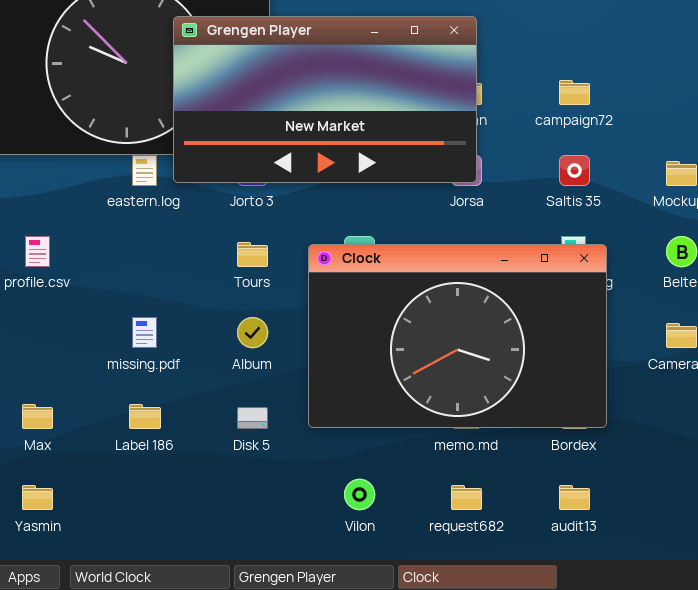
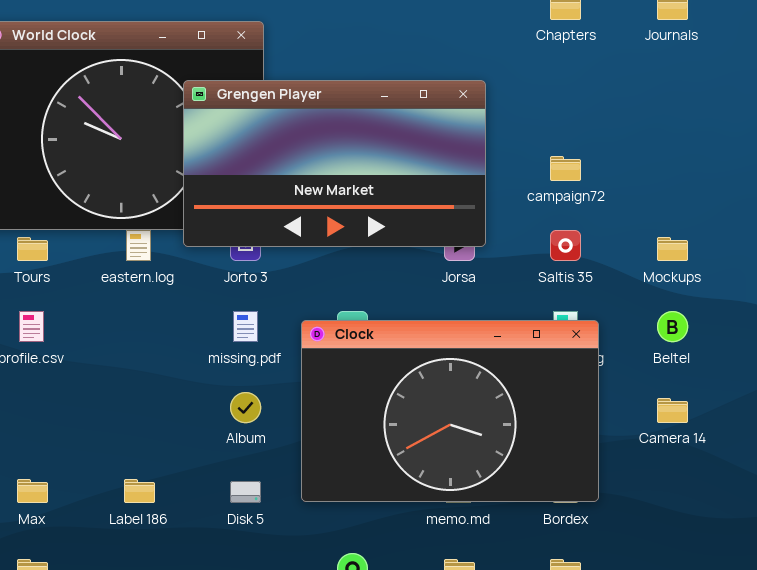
Grengen Player: [173,16,477,183] -> [183,80,486,247], moved
Tours: [237,242,268,267] -> [17,237,48,261], moved
missing.pdf: [132,317,157,348] -> [233,311,258,342], moved

